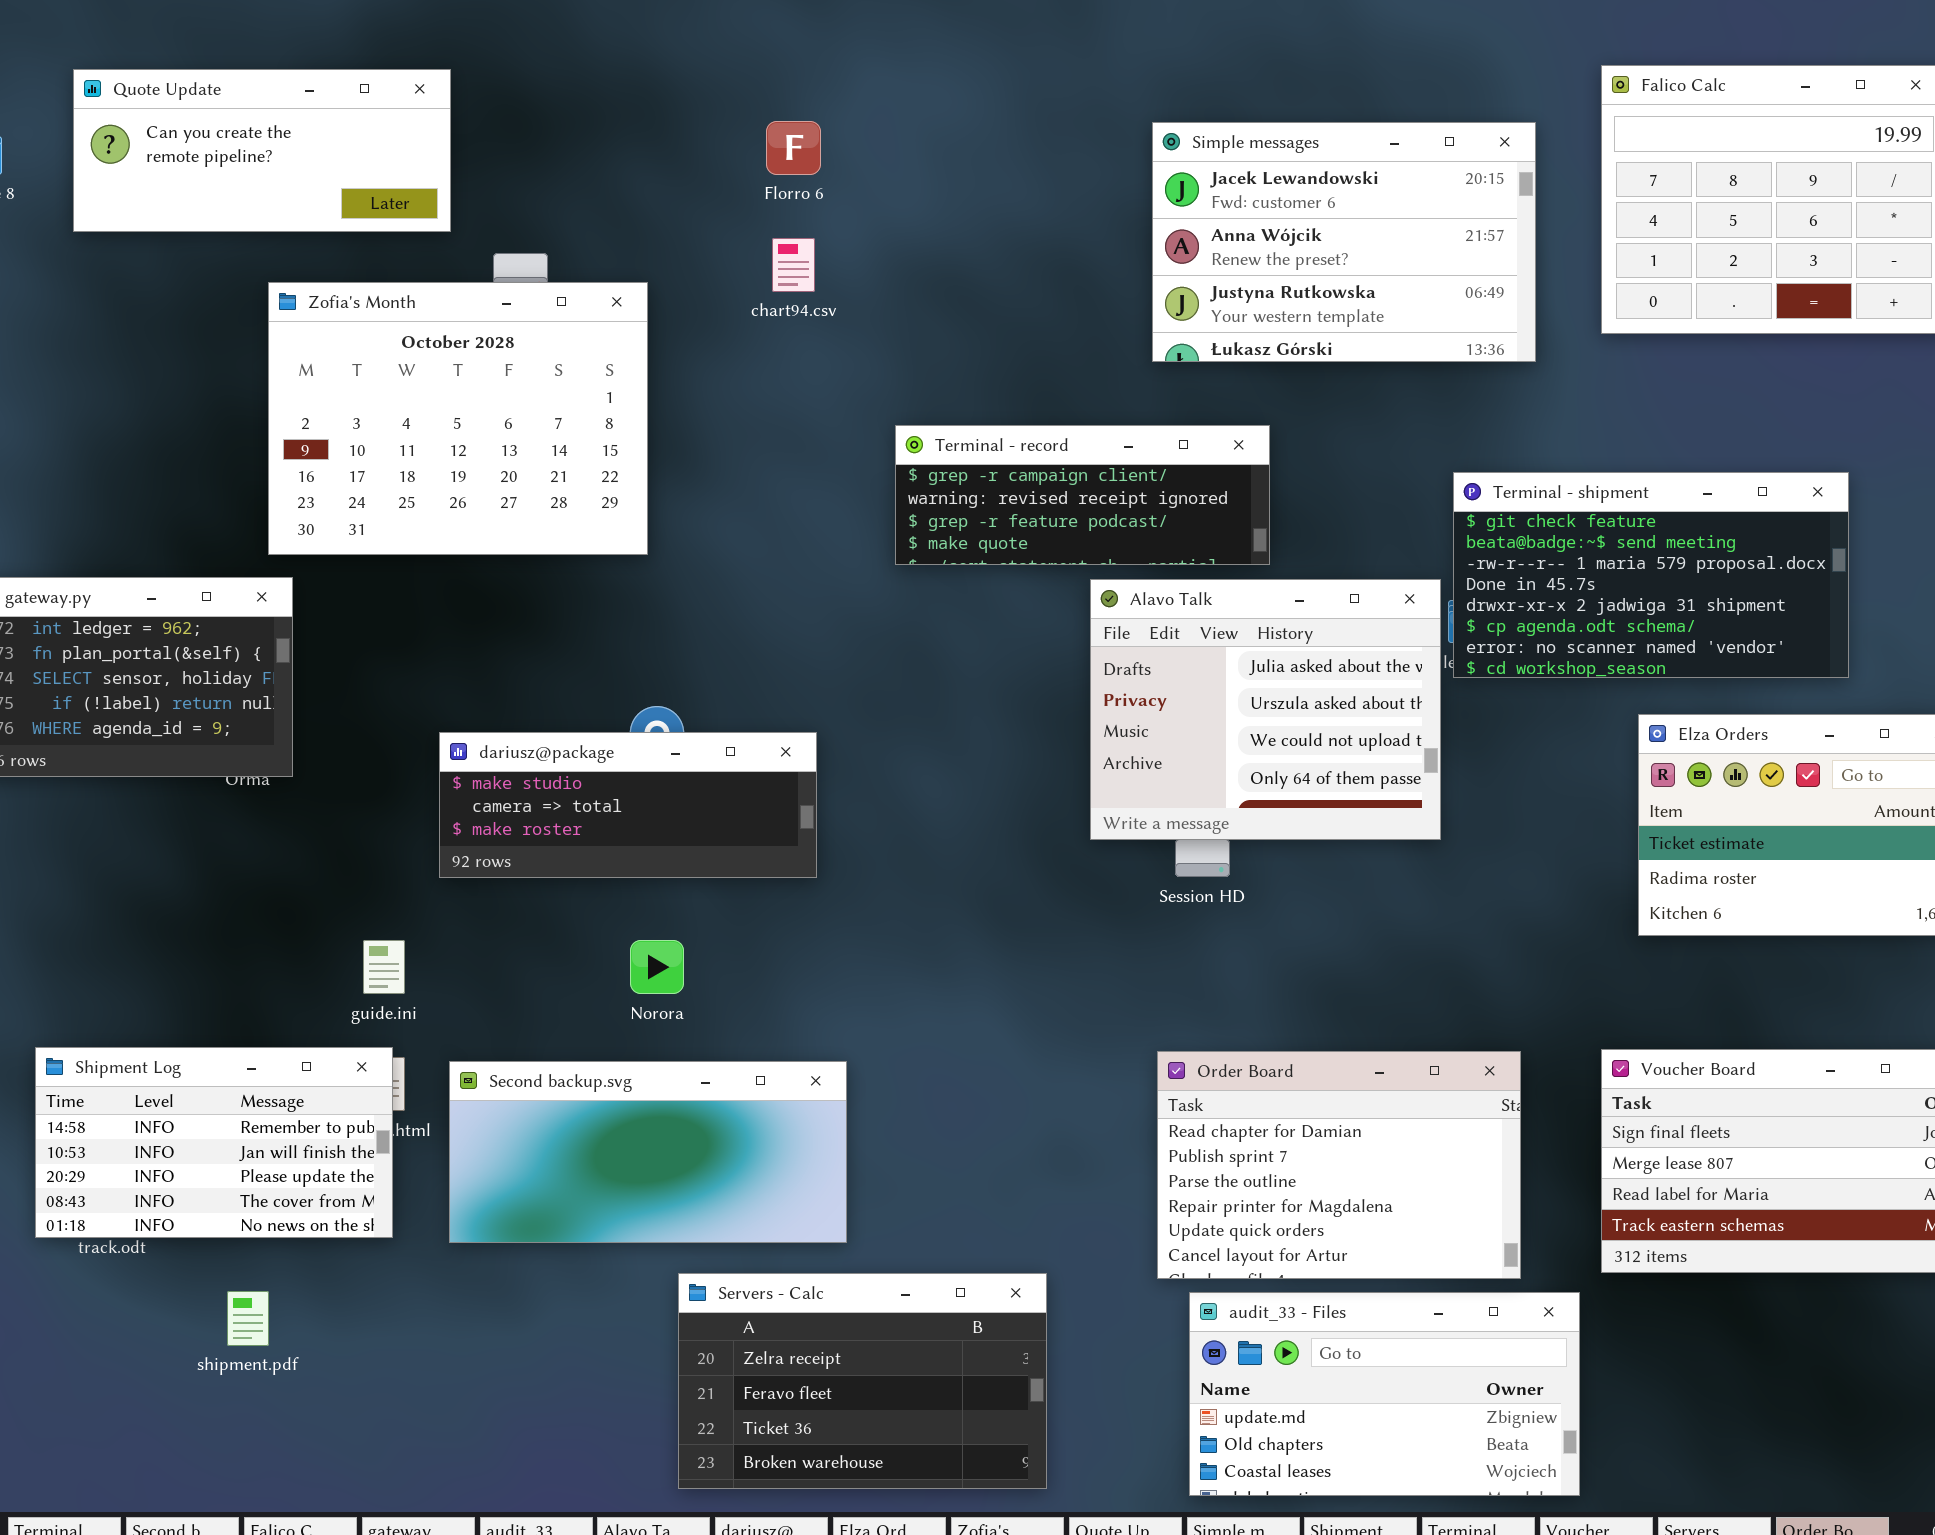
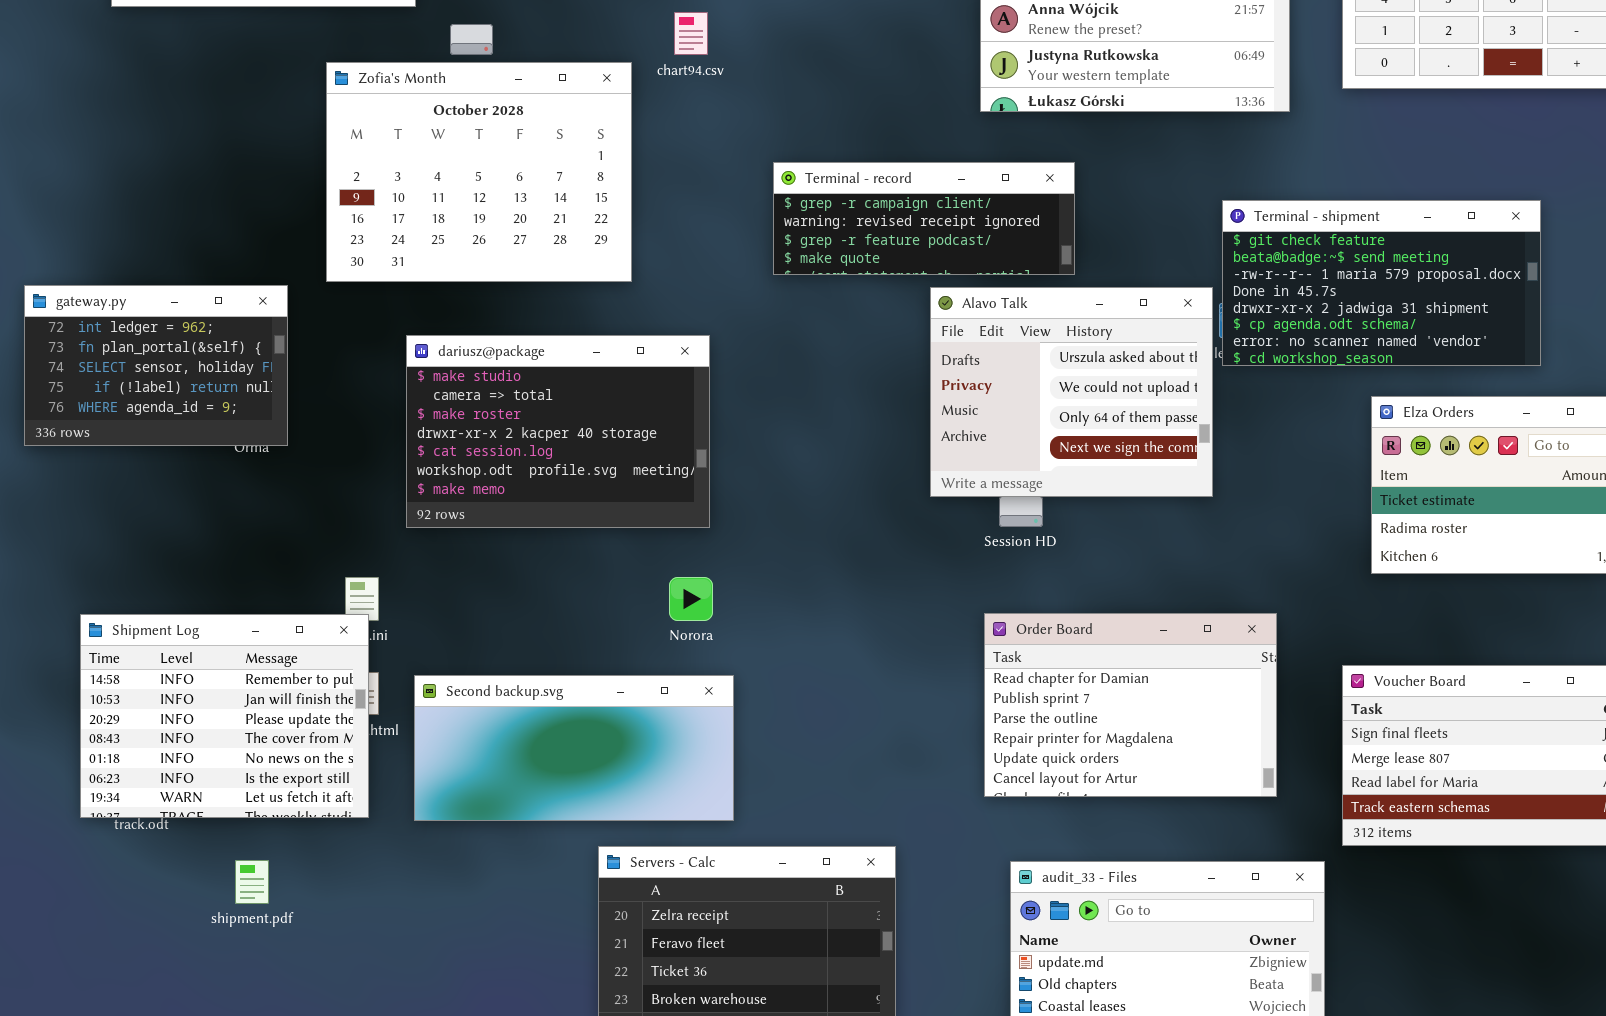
Zofia's Month: [268,282,648,555] -> [326,62,632,282], moved
Alavo Talk: [1090,579,1441,840] -> [930,287,1213,497], scrolled down 1 row
dariusz@package: [439,732,817,878] -> [406,335,710,528], resized
Norora: [630,940,684,994] -> [669,577,713,621], moved
Shipment Log: [35,1047,393,1238] -> [80,614,369,818], resized
Order Board: [1157,1051,1521,1279] -> [984,613,1277,797], moved

